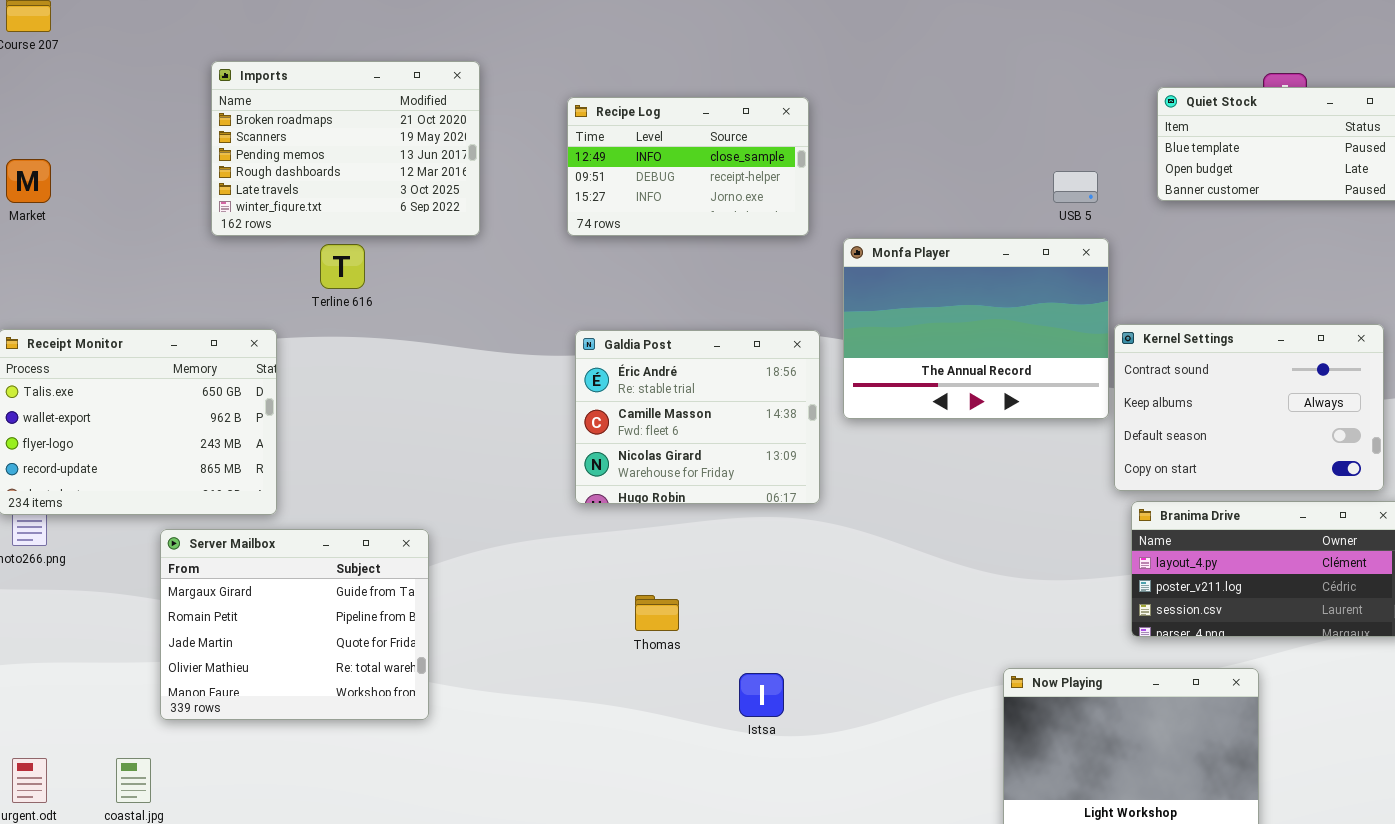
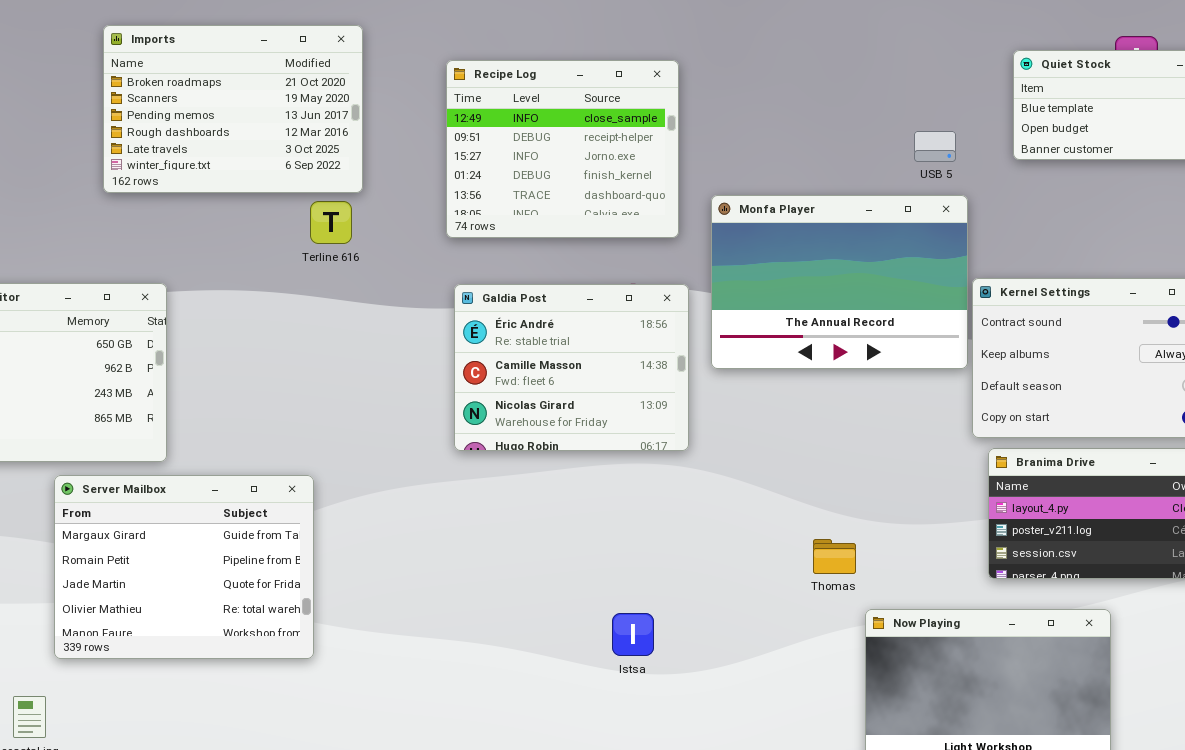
Recipe Log: [567,97,809,236] -> [446,60,679,238], resized
Terline 616: [320,244,365,289] -> [310,201,352,244], moved
Thomas: [635,595,679,631] -> [813,539,856,574], moved

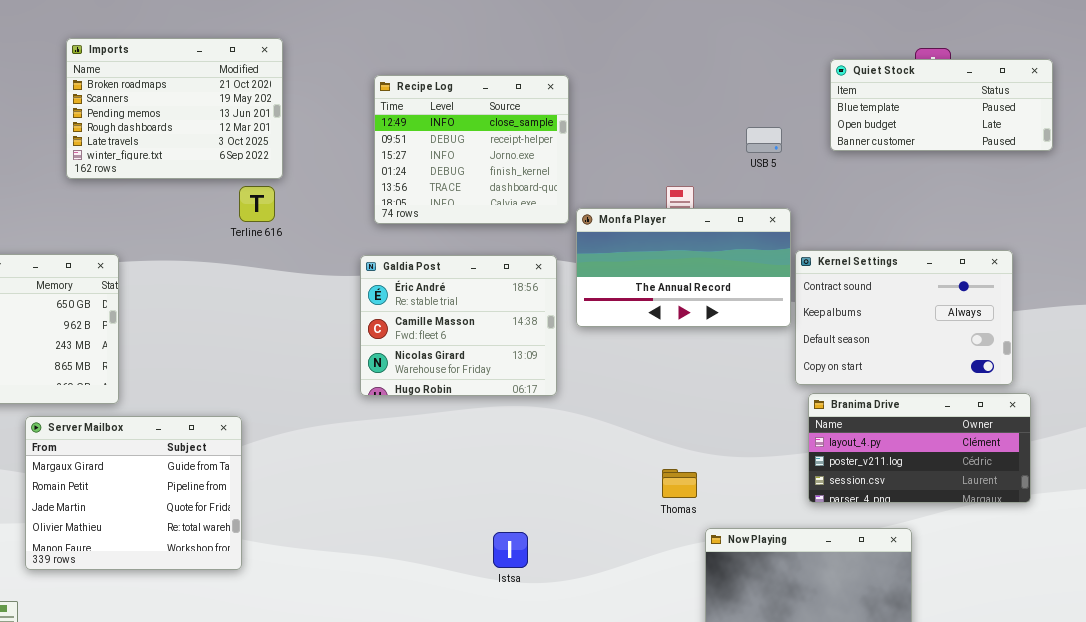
Recipe Log: [446,60,679,238] -> [374,75,569,224], moved
Monfa Player: [711,195,968,369] -> [576,208,791,327], resized

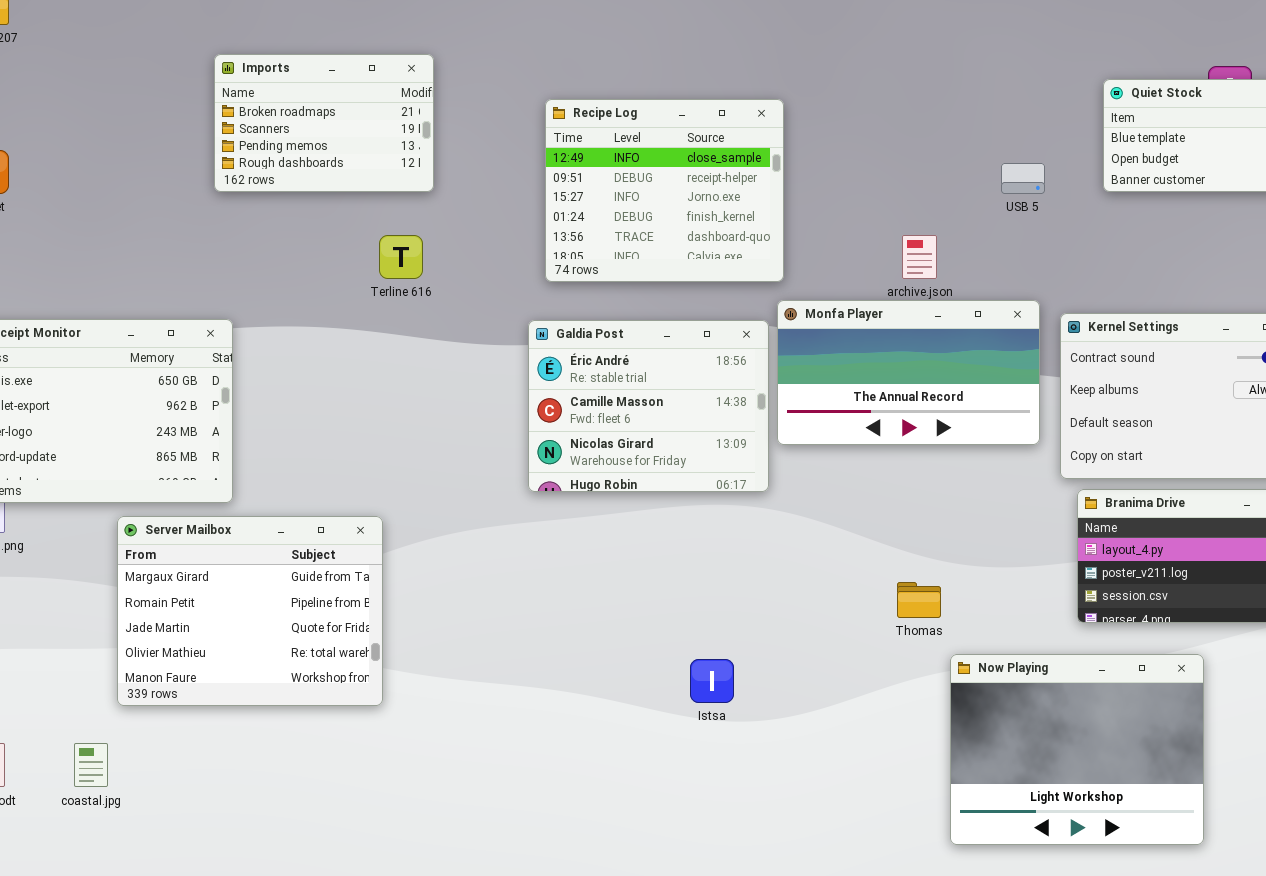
Imports: [66,38,283,179] -> [214,54,434,192], resized
Monfa Player: [576,208,791,327] -> [777,300,1040,445], moved

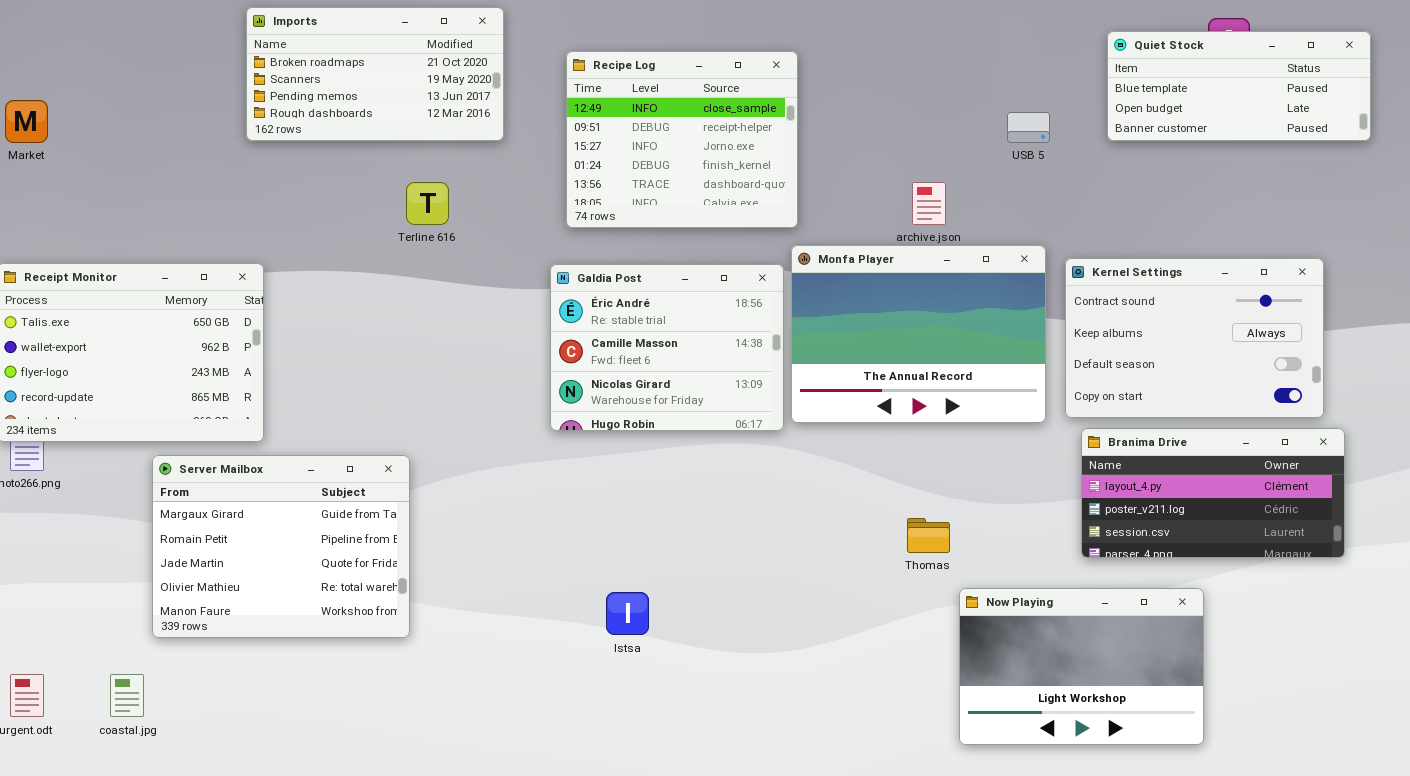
Imports: [214,54,434,192] -> [246,7,504,141], resized
Monfa Player: [777,300,1040,445] -> [791,245,1046,423], resized
Now Playing: [950,654,1204,845] -> [959,588,1204,745], resized
Istsa: [690,659,734,703] -> [606,592,649,635], moved

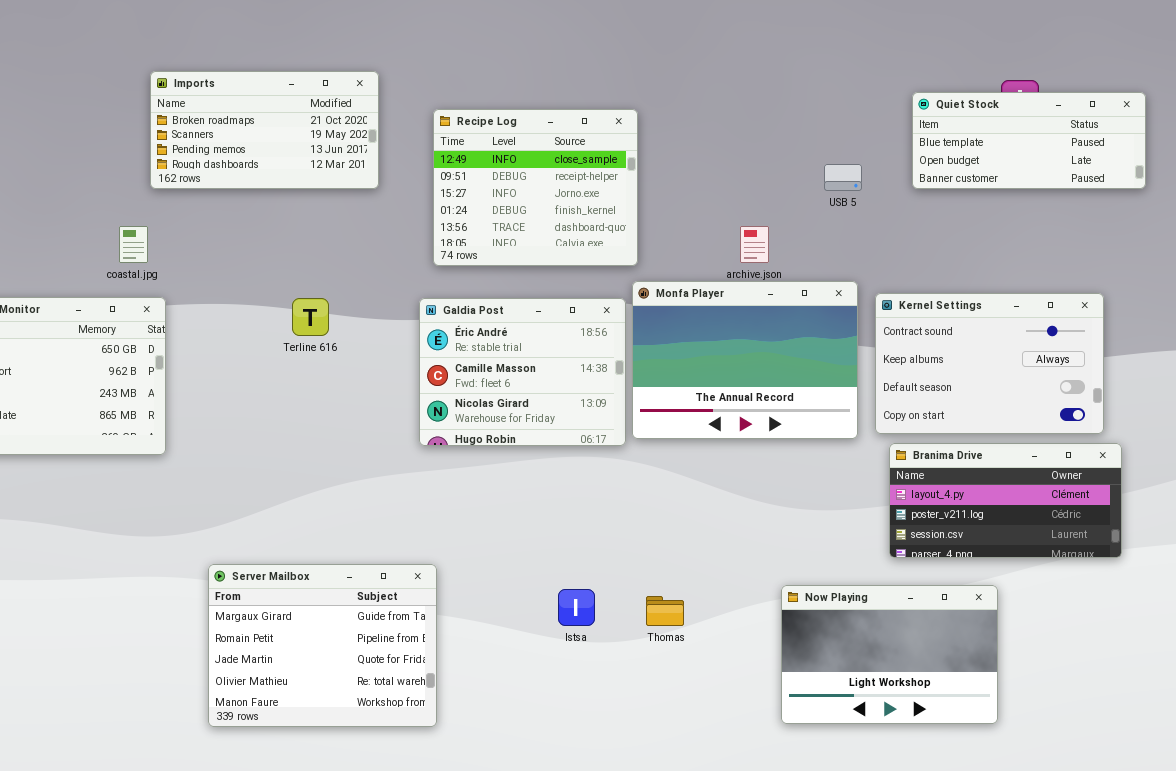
Terline 616: [406,182,449,225] -> [292,298,329,336], moved
Server Mailbox: [152,455,410,638] -> [208,564,437,727], moved
Thomas: [907,518,950,553] -> [646,596,684,626], moved
Istsa: [606,592,649,635] -> [558,589,595,626], moved
coastal.jpg: [110,674,144,717] -> [119,226,148,263], moved

